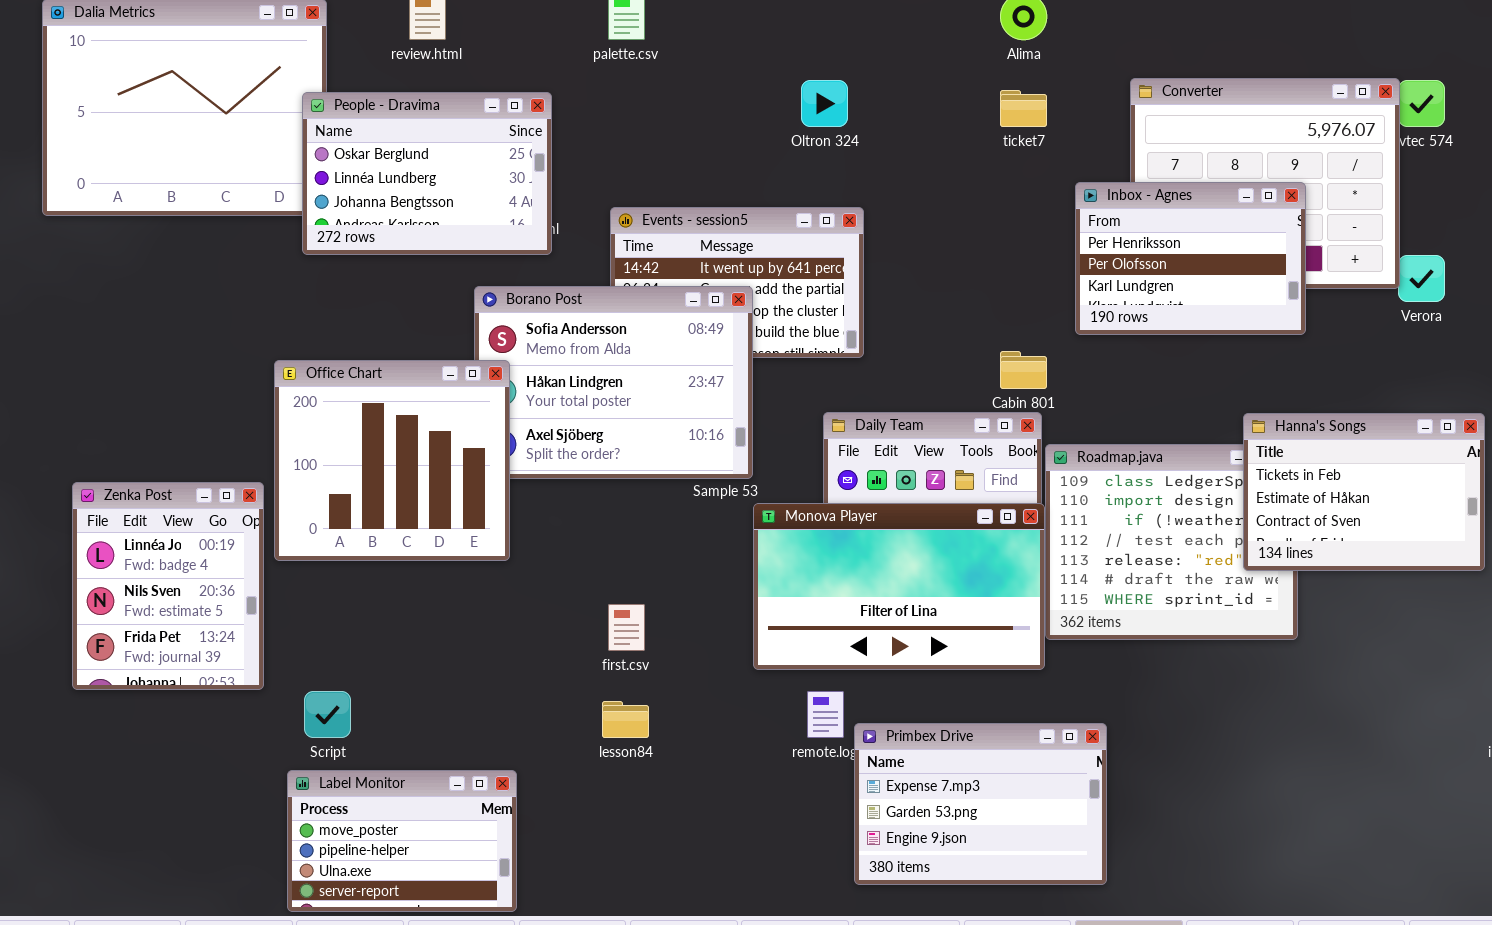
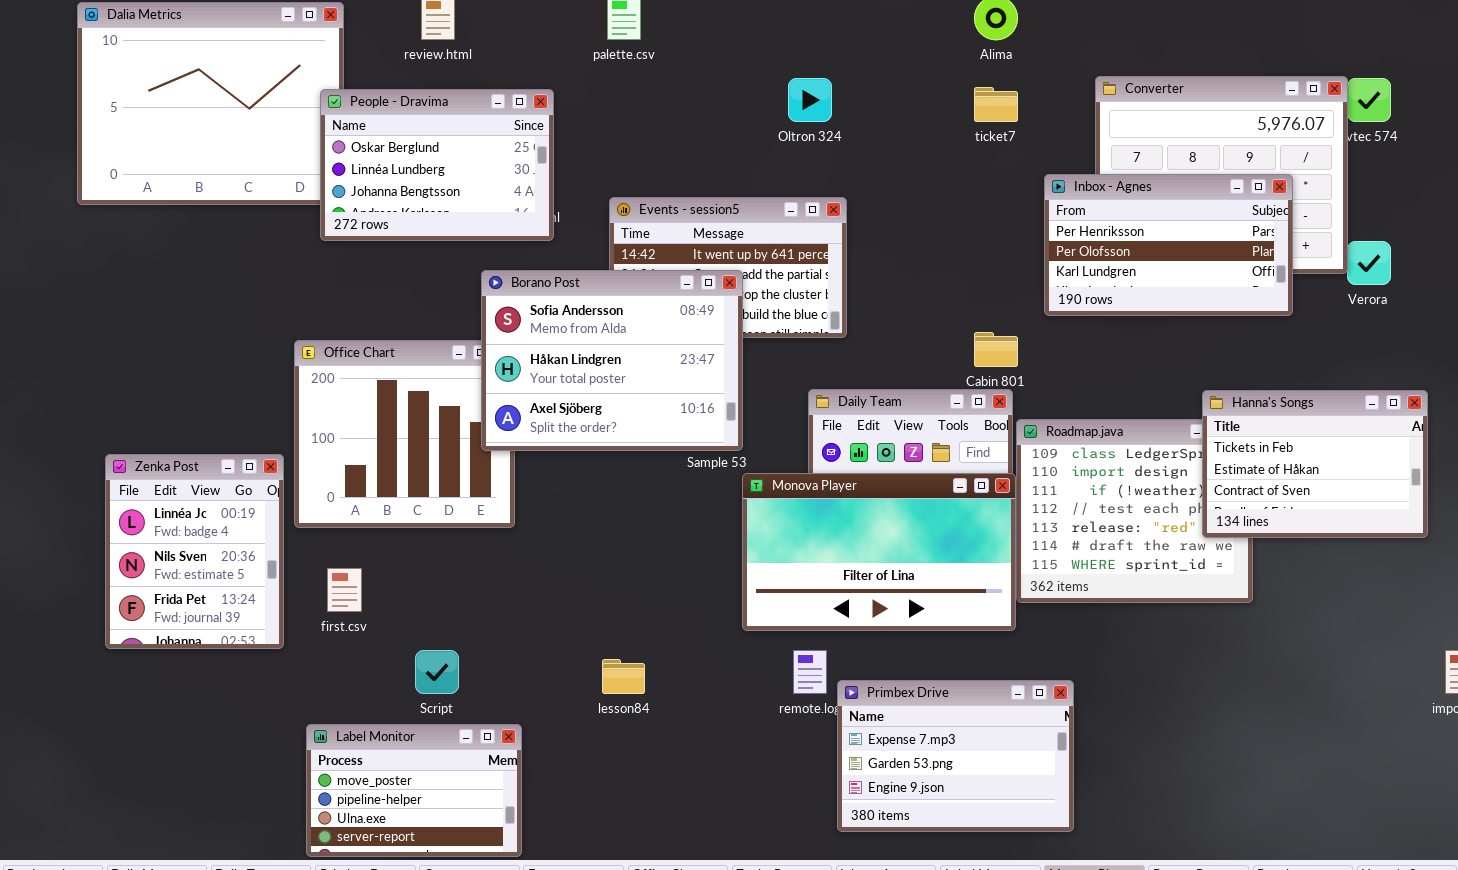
Inbox - Agnes: [1075,182,1306,335] -> [1044,174,1293,316], resized
Borano Post: [474,286,753,479] -> [481,270,743,451], raised
first.csv: [608,604,645,651] -> [327,568,362,612], moved
Script: [304,691,351,738] -> [415,650,459,694], moved

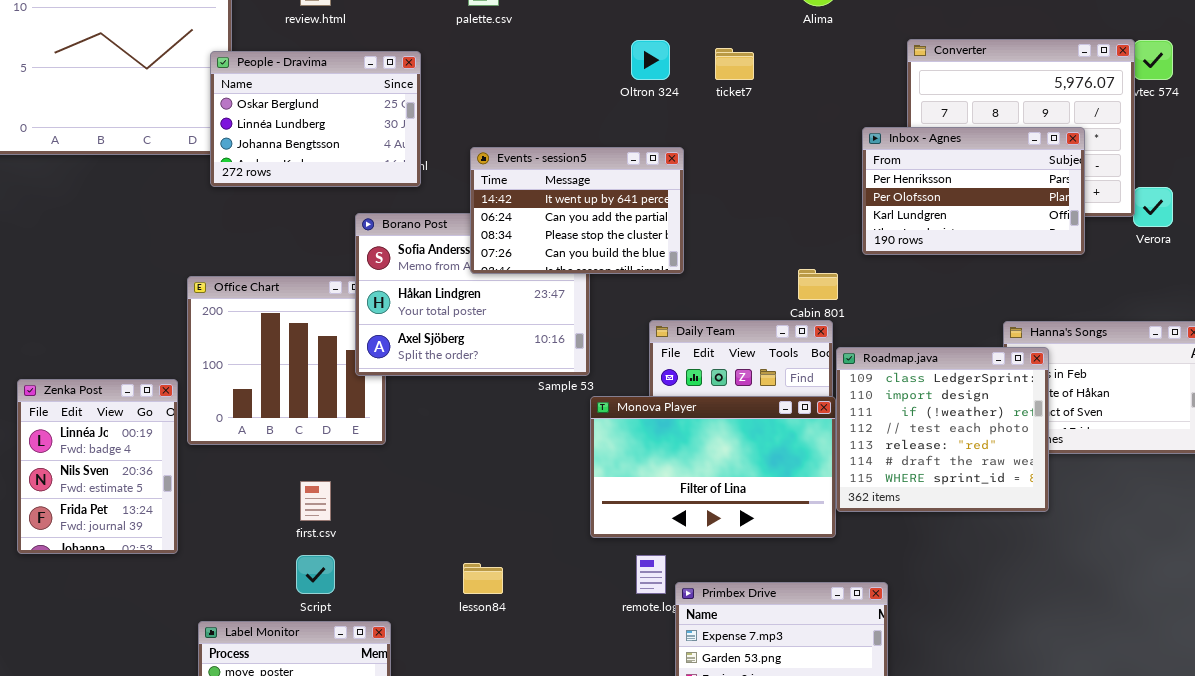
ticket7: [974,87,1018,122] -> [715,48,754,80], moved
Events - session5: [609,197,847,338] -> [470,147,684,274], raised
Roadmap.java: [1016,419,1253,603] -> [836,347,1049,512], raised
first.csv: [327,568,362,612] -> [300,481,331,521], moved

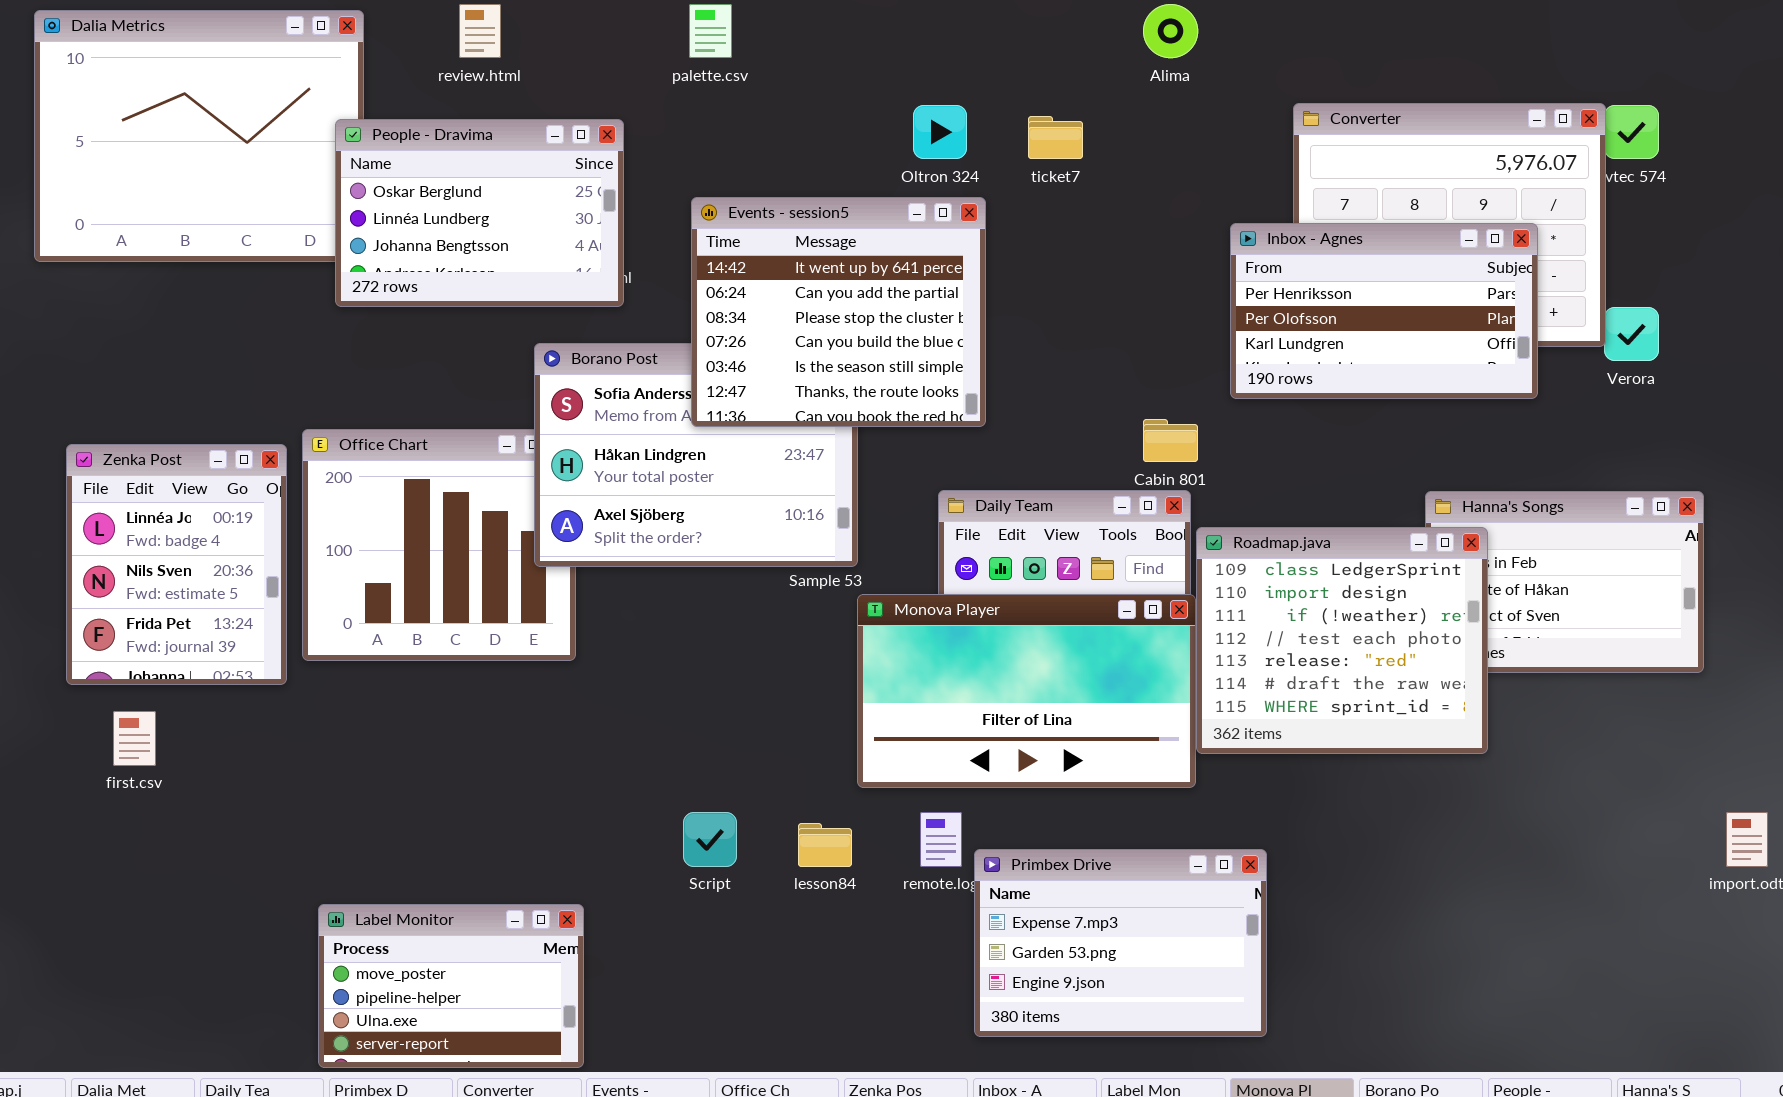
Events - session5: [470,147,684,274] -> [691,197,986,427], resized
Zenka Post: [17,379,178,554] -> [66,444,287,685], moved
first.csv: [300,481,331,521] -> [113,711,156,766], moved
Script: [296,555,335,594] -> [683,812,737,867], moved
lesson84: [463,563,503,594] -> [798,823,852,867], moved

